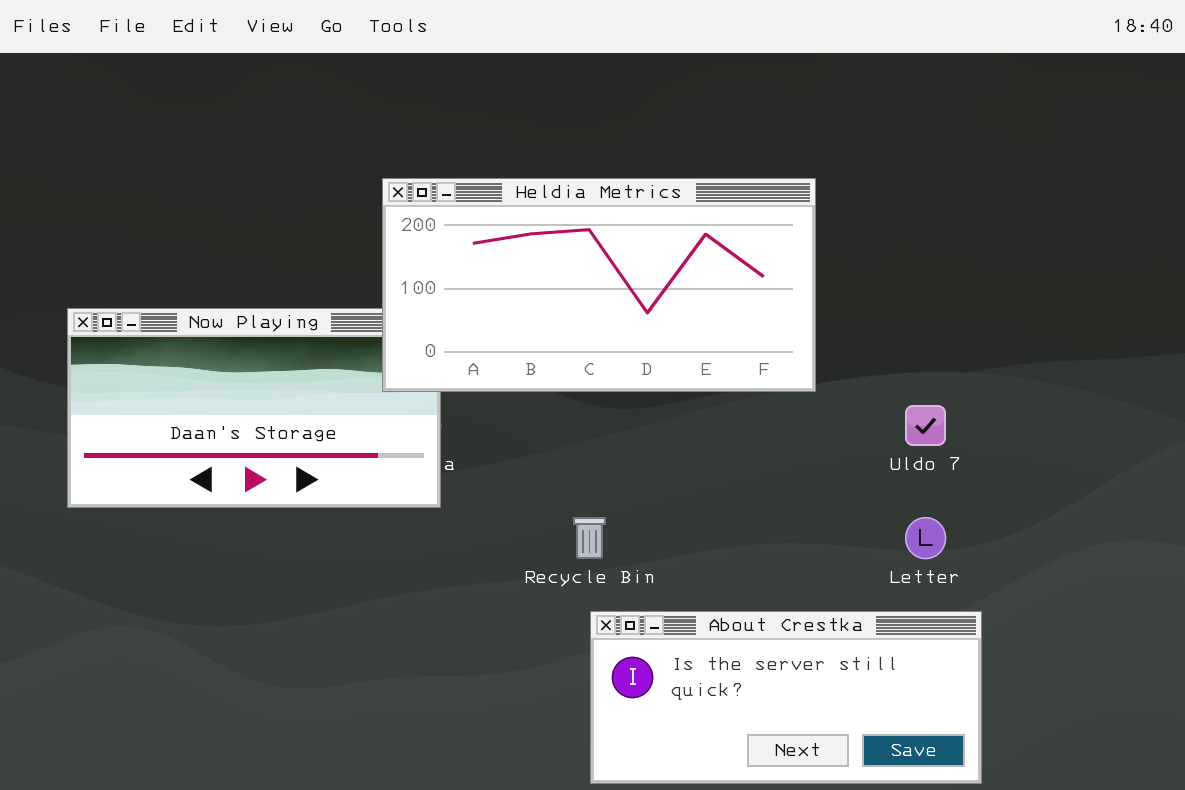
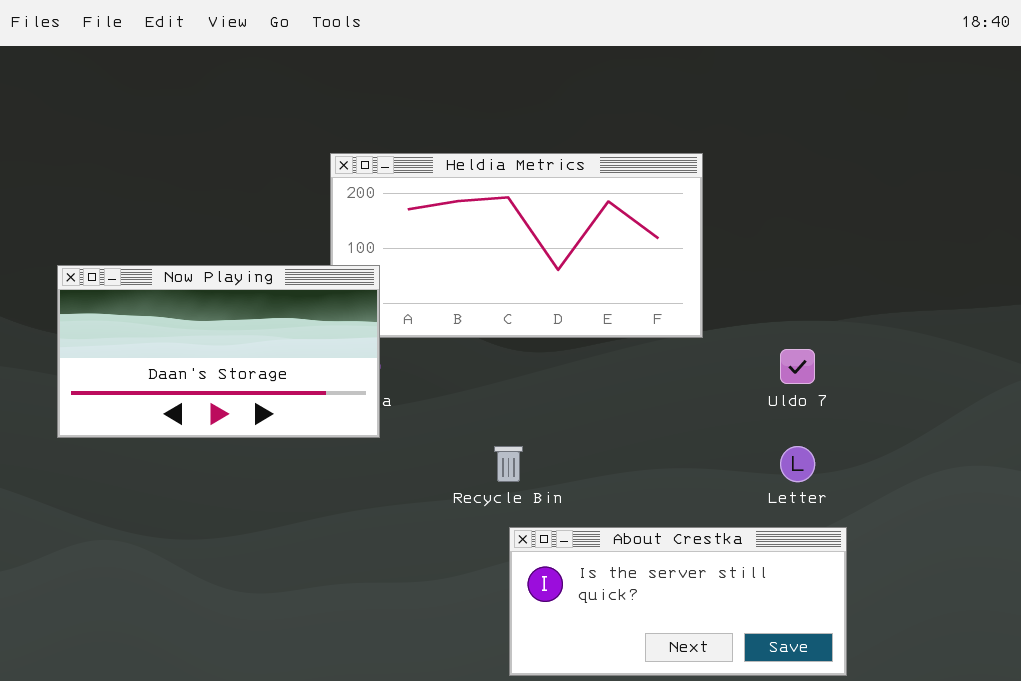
Now Playing: [67,308,441,508] -> [57,265,380,438], raised

